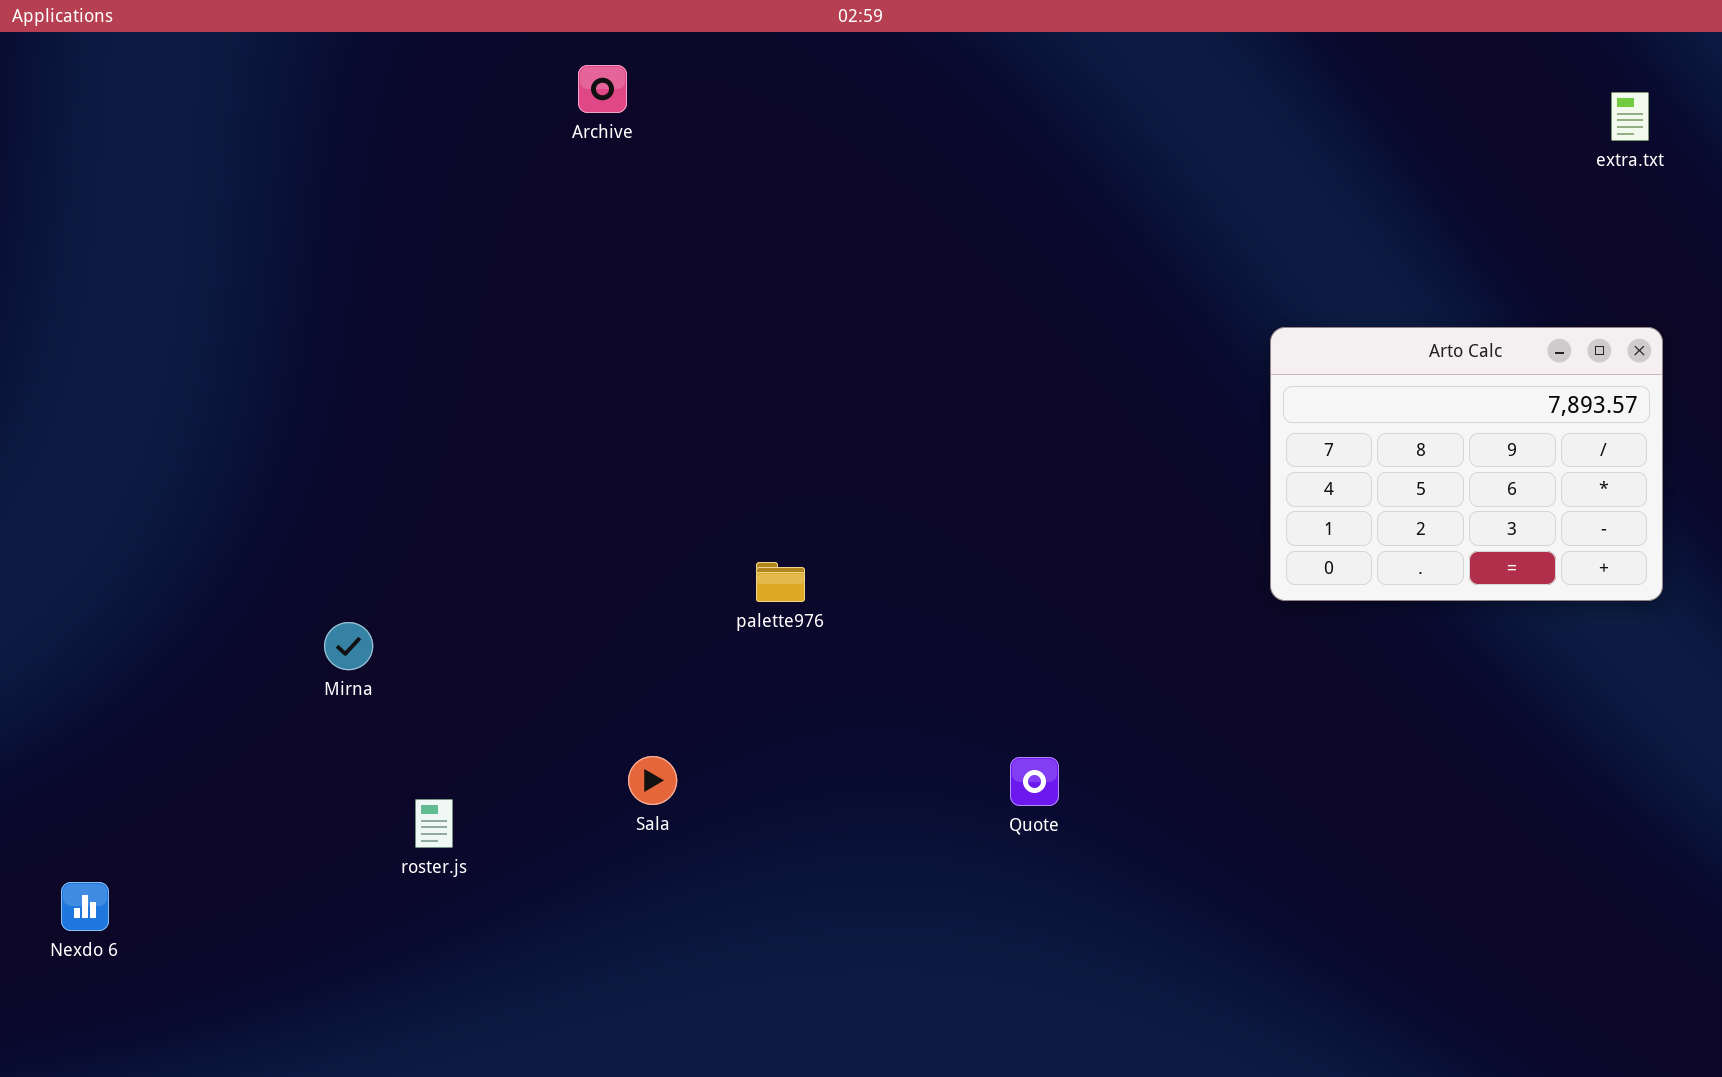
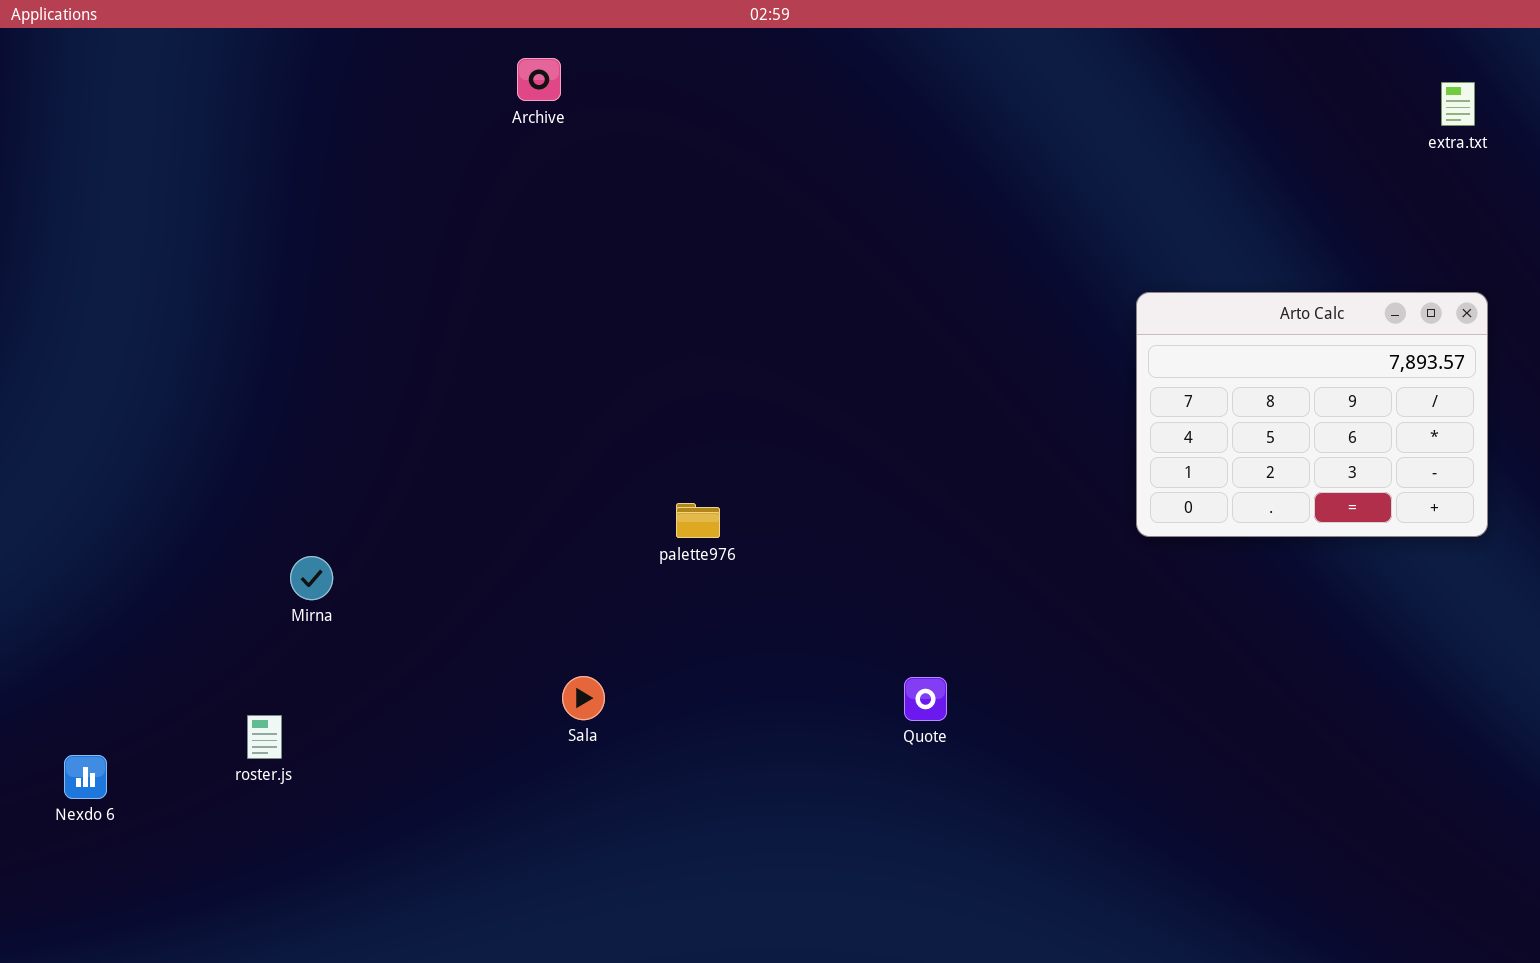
roster.js: [415,799,453,848] -> [247,715,282,759], moved
Nexdo 6: [61,882,109,931] -> [64,755,107,799], moved

